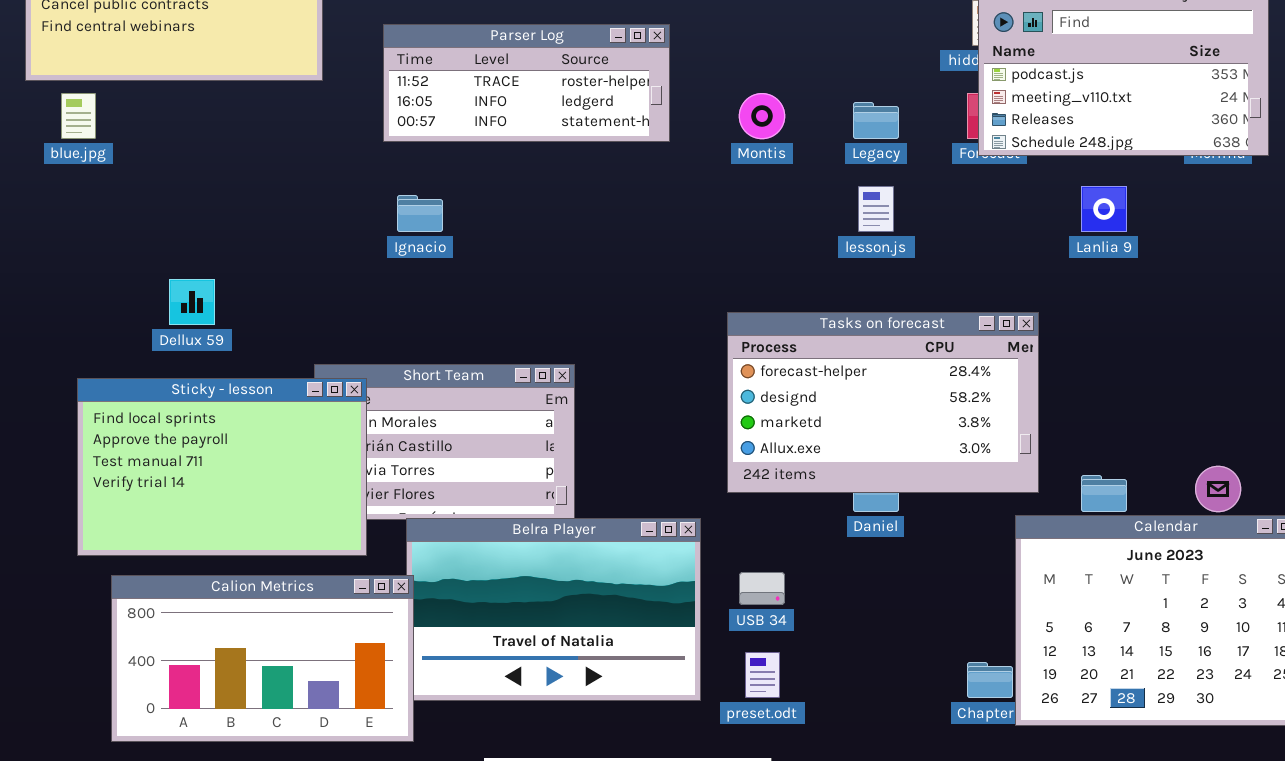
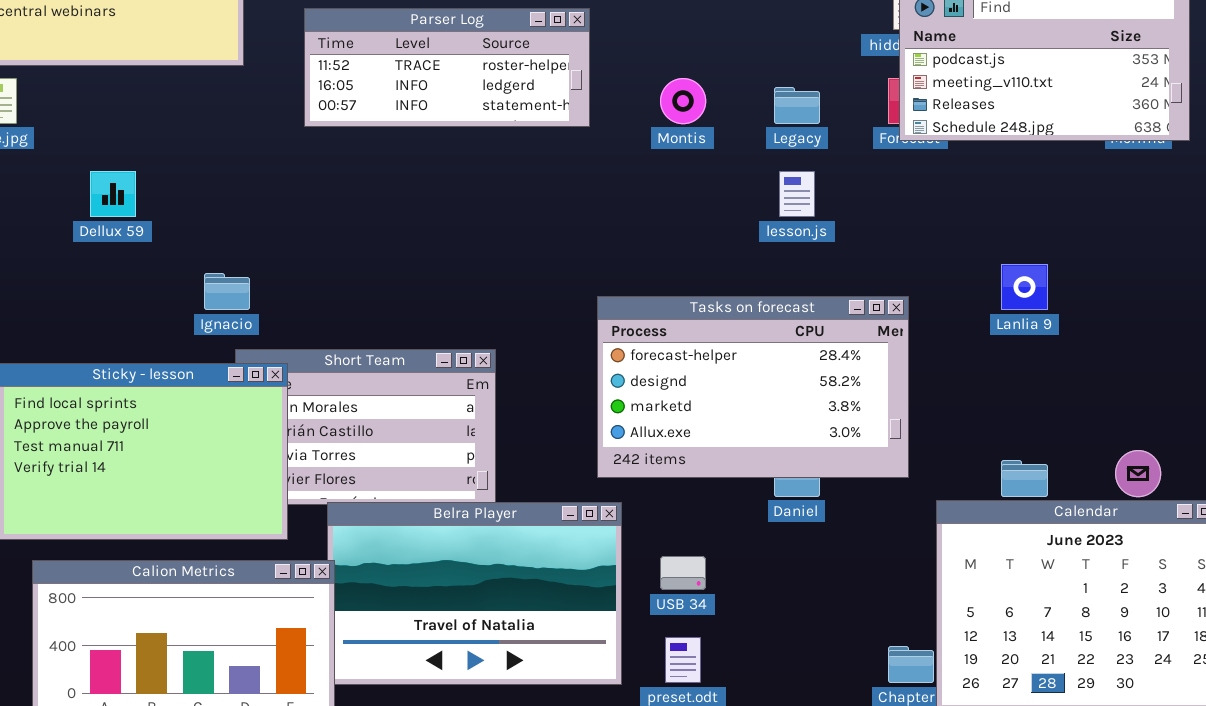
Lanlia 9: [1081,186,1127,232] -> [1001,264,1048,310], moved
Ignacio: [397,195,443,232] -> [204,273,250,310], moved
Dellux 59: [169,279,215,325] -> [90,171,136,217], moved
Tasks on forecast: [727,312,1039,493] -> [597,296,909,478], moved

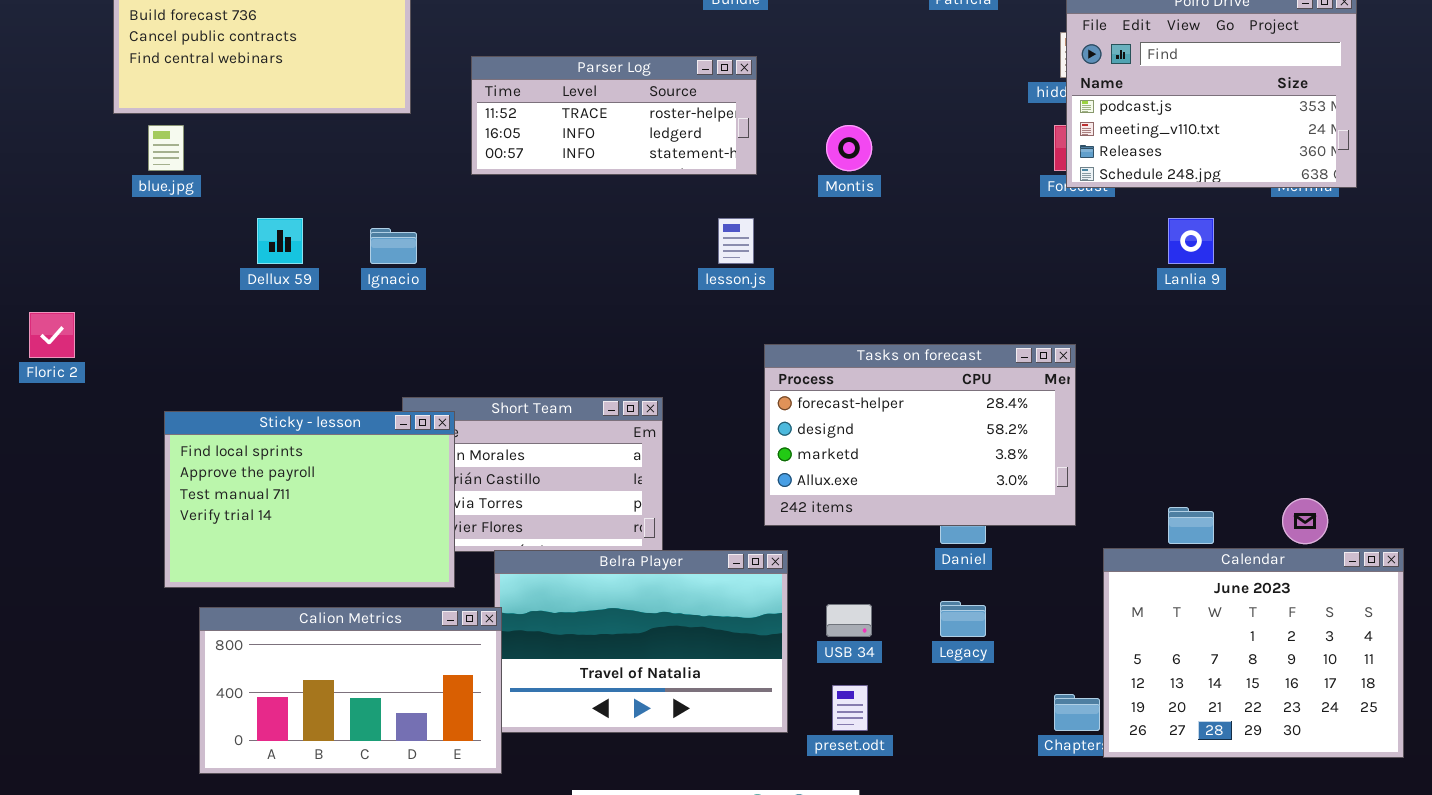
Legacy: [774,87,820,124] -> [940,601,986,637], moved
lesson.js: [779,171,815,217] -> [718,218,754,264], moved
Lanlia 9: [1001,264,1048,310] -> [1168,218,1214,264], moved
Ignacio: [204,273,250,310] -> [370,228,417,264], moved

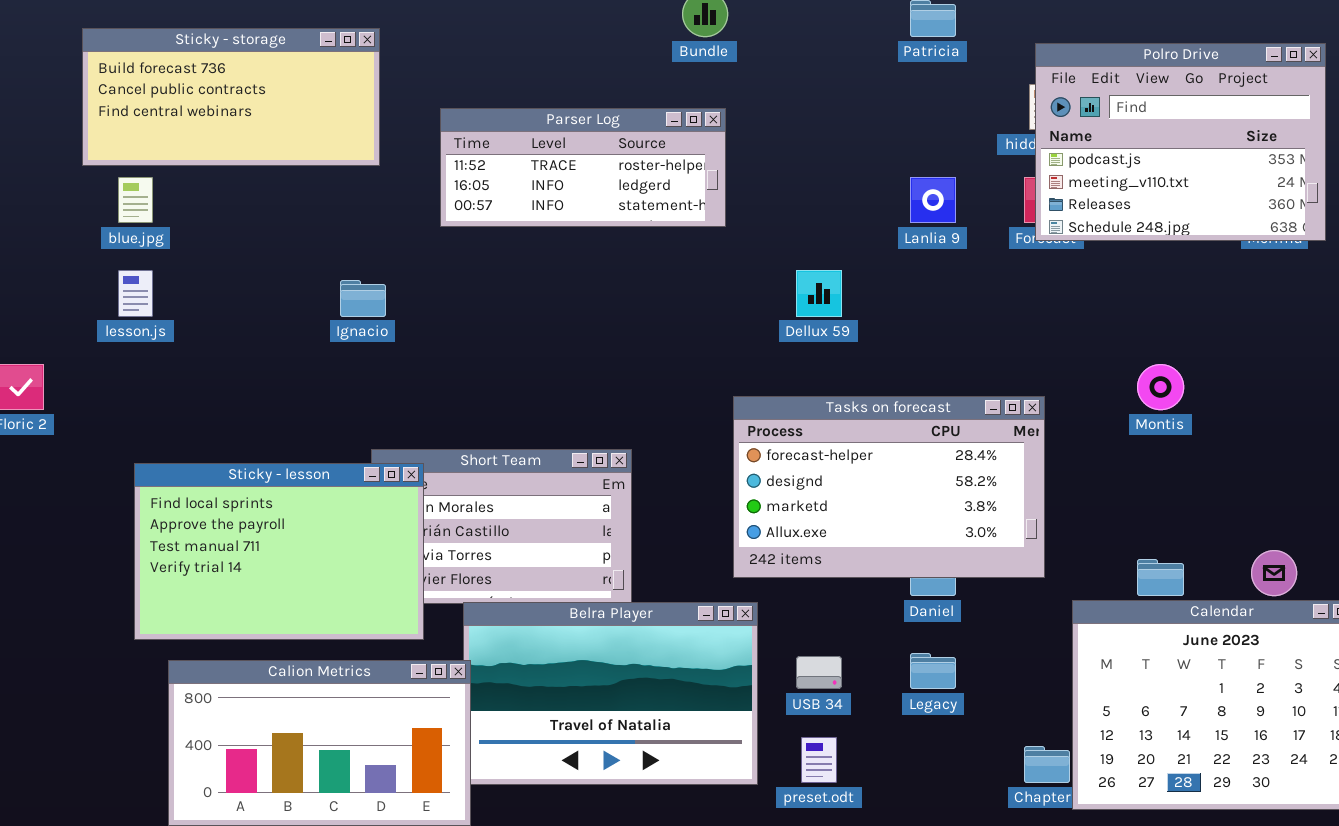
Montis: [826,125,872,171] -> [1137,364,1184,410], moved
Dellux 59: [257,218,303,264] -> [796,270,842,317], moved
lesson.js: [718,218,754,264] -> [118,270,153,317], moved
Lanlia 9: [1168,218,1214,264] -> [910,177,956,223], moved

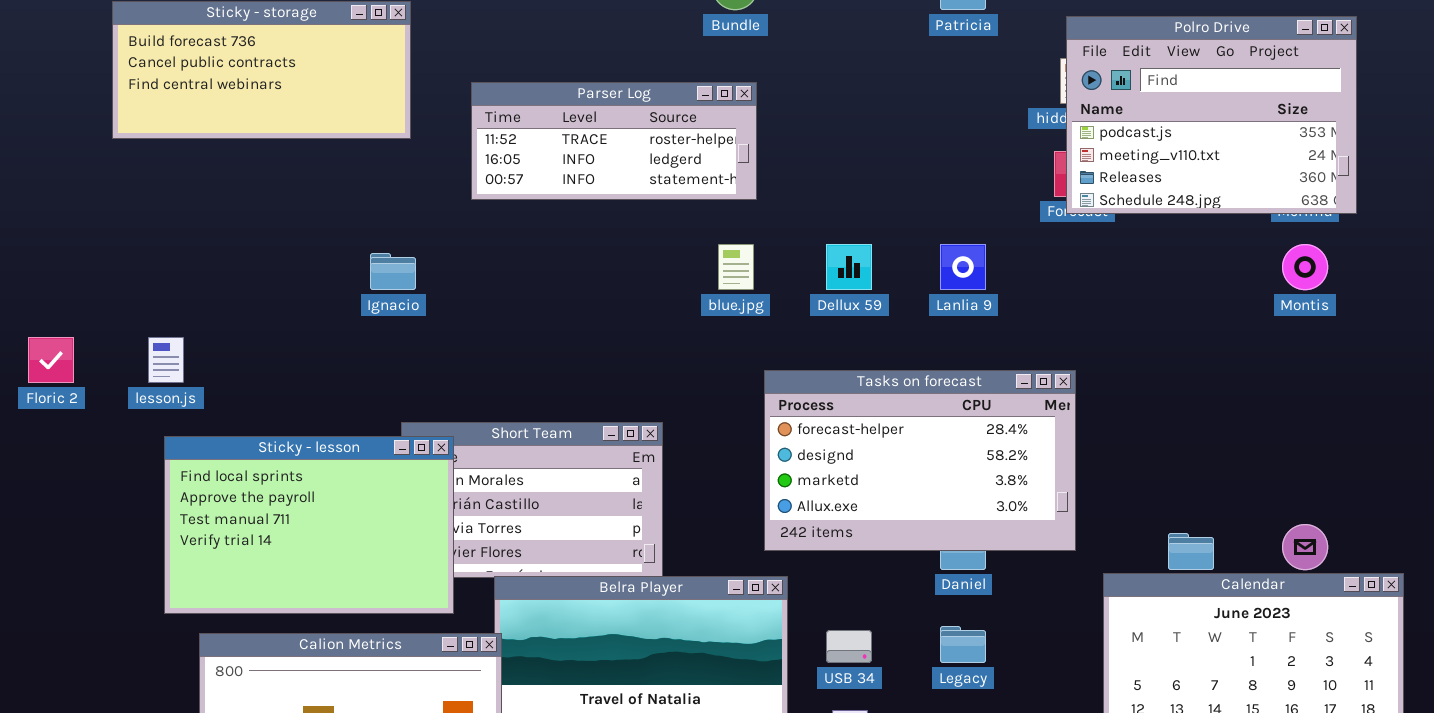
blue.jpg: [118,177,153,223] -> [718,244,754,290], moved
Lanlia 9: [910,177,956,223] -> [940,244,986,290], moved
lesson.js: [118,270,153,317] -> [148,337,184,383], moved
Montis: [1137,364,1184,410] -> [1282,244,1328,290], moved

